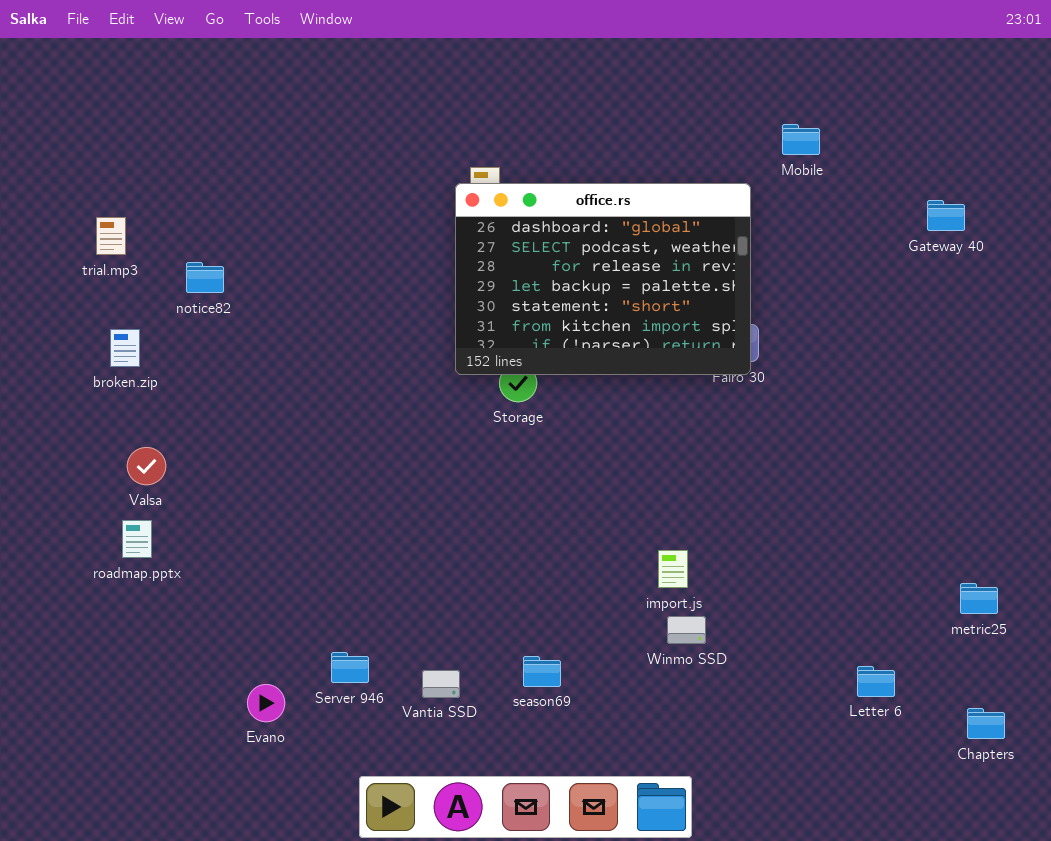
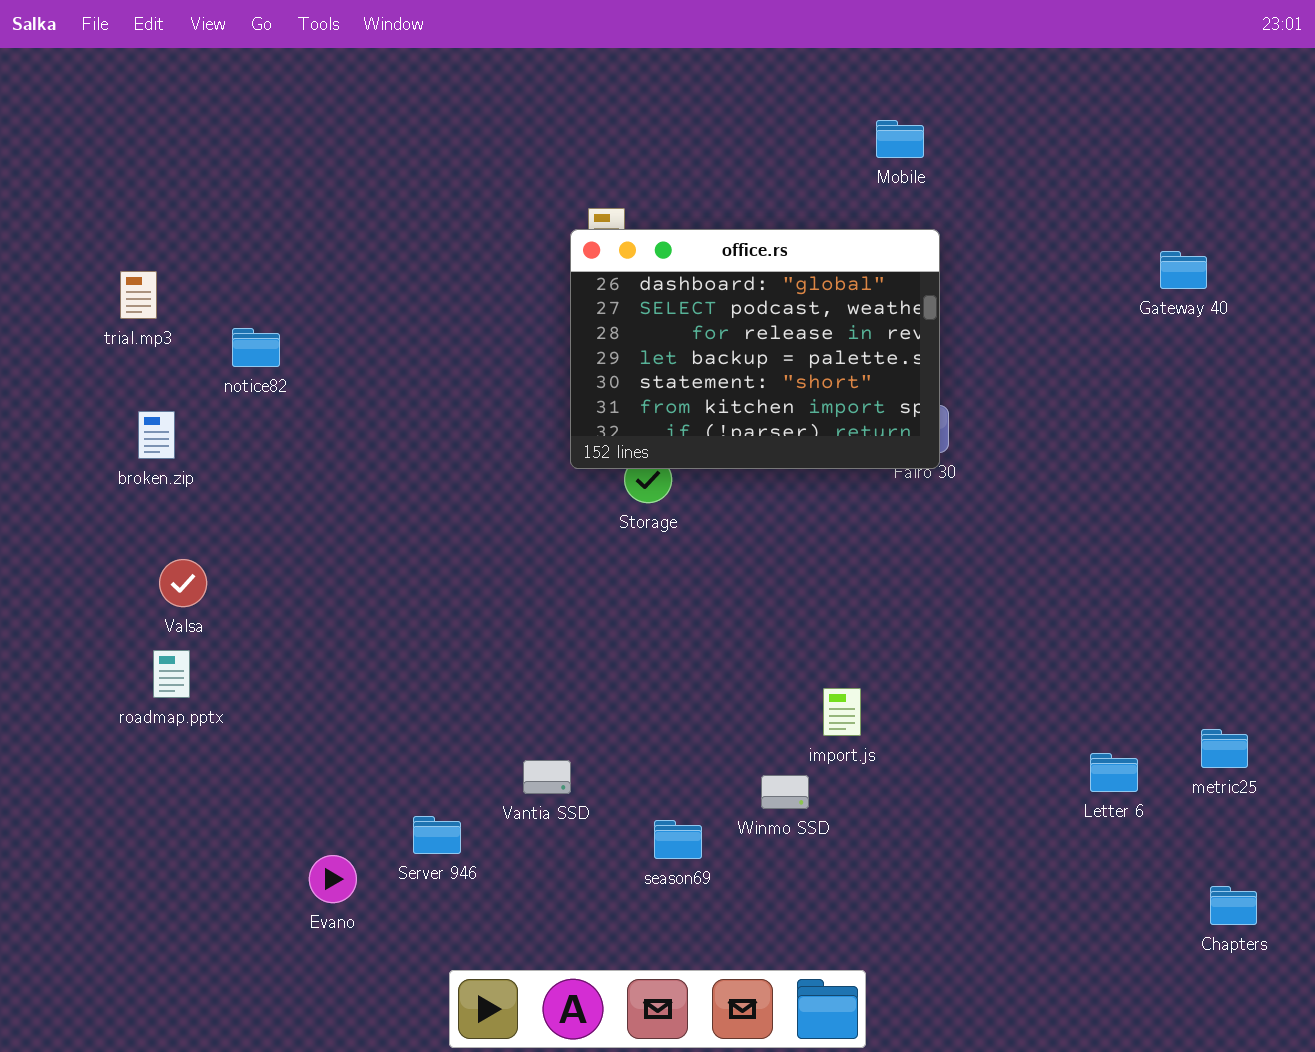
Mobile: [782,124,820,155] -> [876,120,924,158], moved
Winmo SSD: [667,616,706,644] -> [761,775,809,809], moved
Letter 6: [857,666,895,697] -> [1090,753,1138,792], moved
Vantia SSD: [422,670,460,698] -> [523,760,571,794], moved

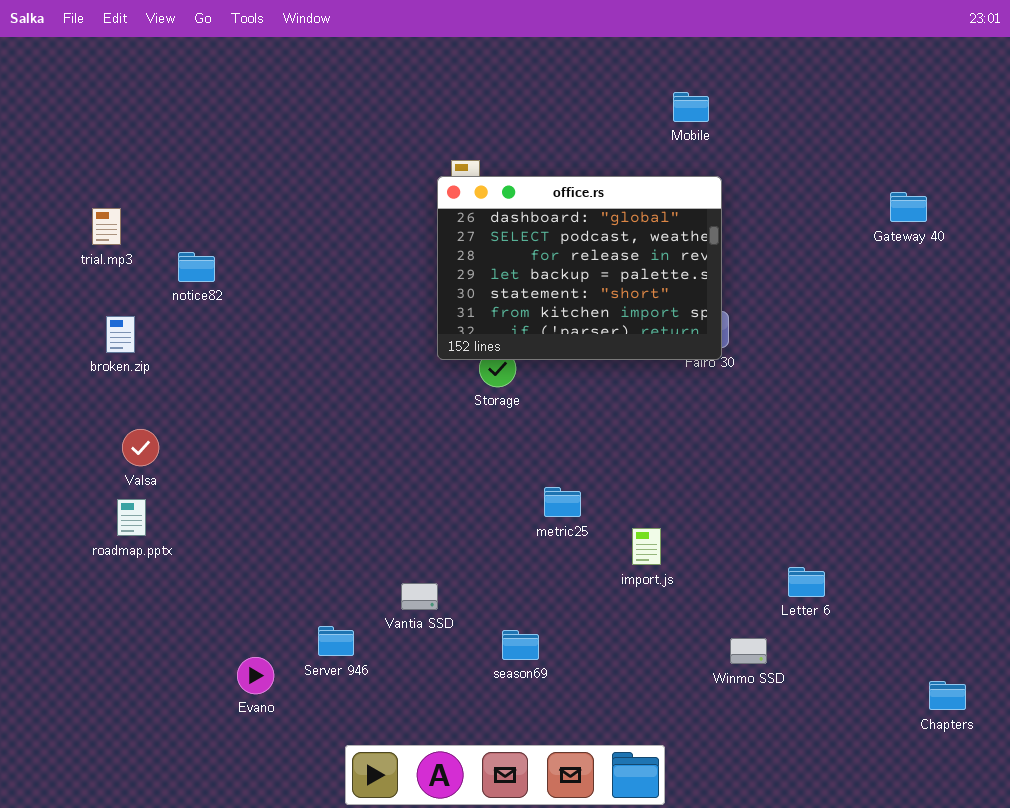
metric25: [1201,729,1248,768] -> [544,487,581,517], moved
Letter 6: [1090,753,1138,792] -> [788,567,825,597], moved
Winmo SSD: [761,775,809,809] -> [730,638,767,664], moved

